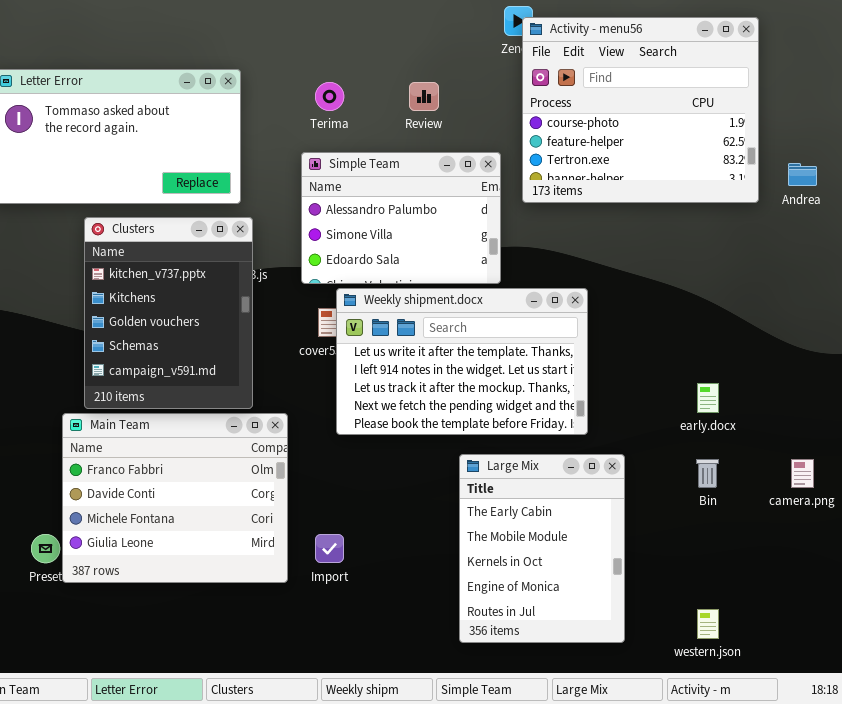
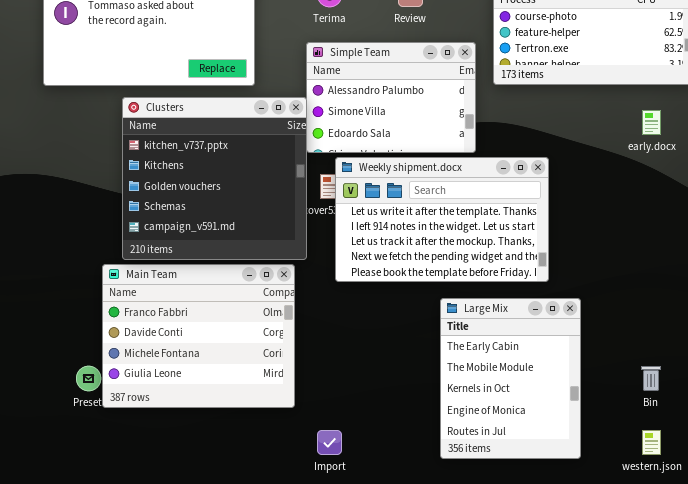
Clusters: [84,217,253,409] -> [122,97,307,260], resized
early.docx: [697,383,719,413] -> [642,110,661,135], moved
Bin: [696,459,719,488] -> [641,366,661,391], moved
Import: [315,534,344,563] -> [317,430,342,455], moved

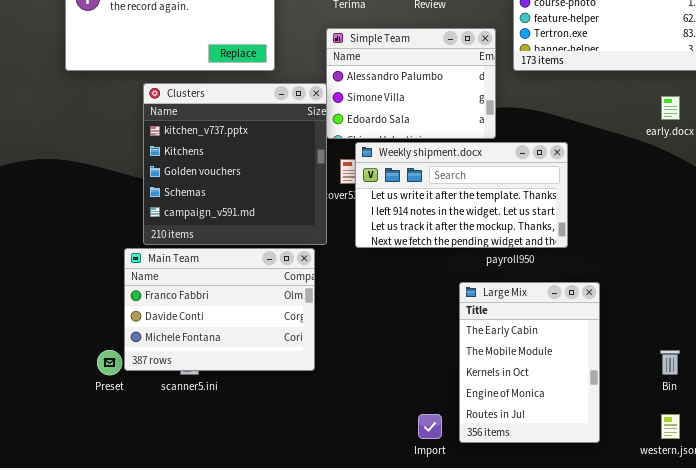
Weekly shipment.docx: [335,157,549,282] -> [355,142,568,248], resized
Main Team: [102,264,295,408] -> [124,248,315,371], resized
Import: [317,430,342,455] -> [418,414,442,439], moved

